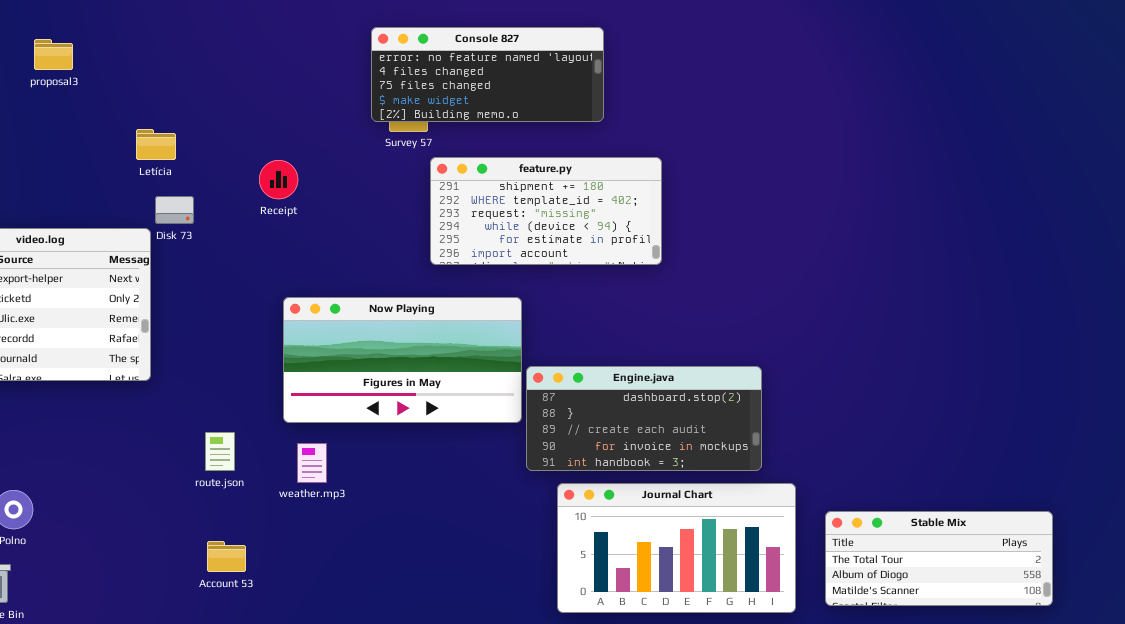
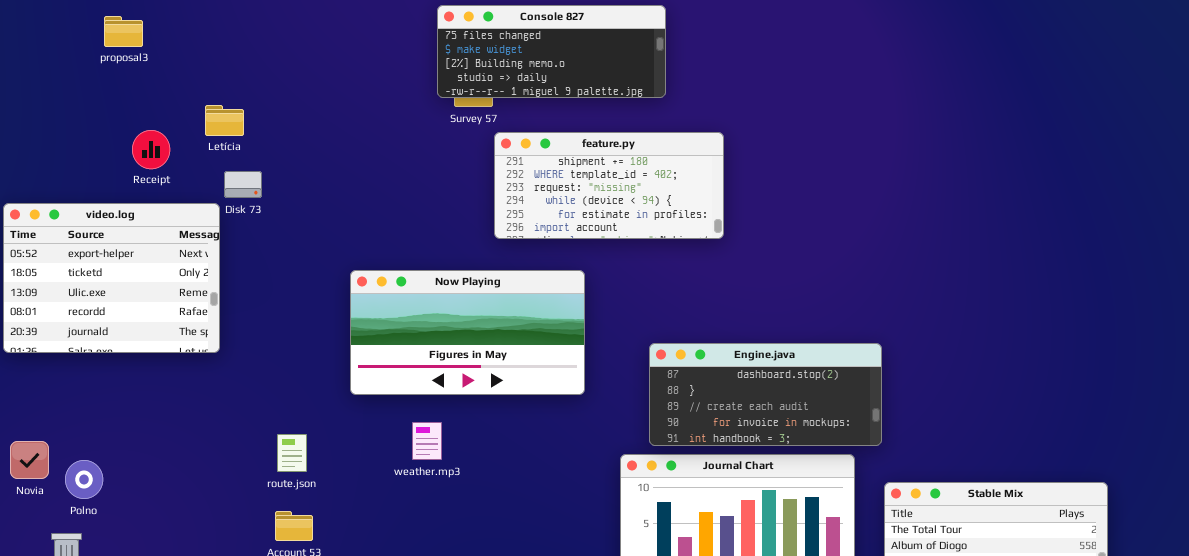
Console 827: [371,27,604,122] -> [437,5,666,98], scrolled down 2 rows
Receipt: [259,160,298,199] -> [132,130,170,169], moved
Engine.java: [526,366,762,471] -> [649,343,882,446], moved
route.json: [205,432,235,471] -> [277,434,307,472], moved
weather.mp3: [297,443,327,483] -> [412,422,442,460], moved

